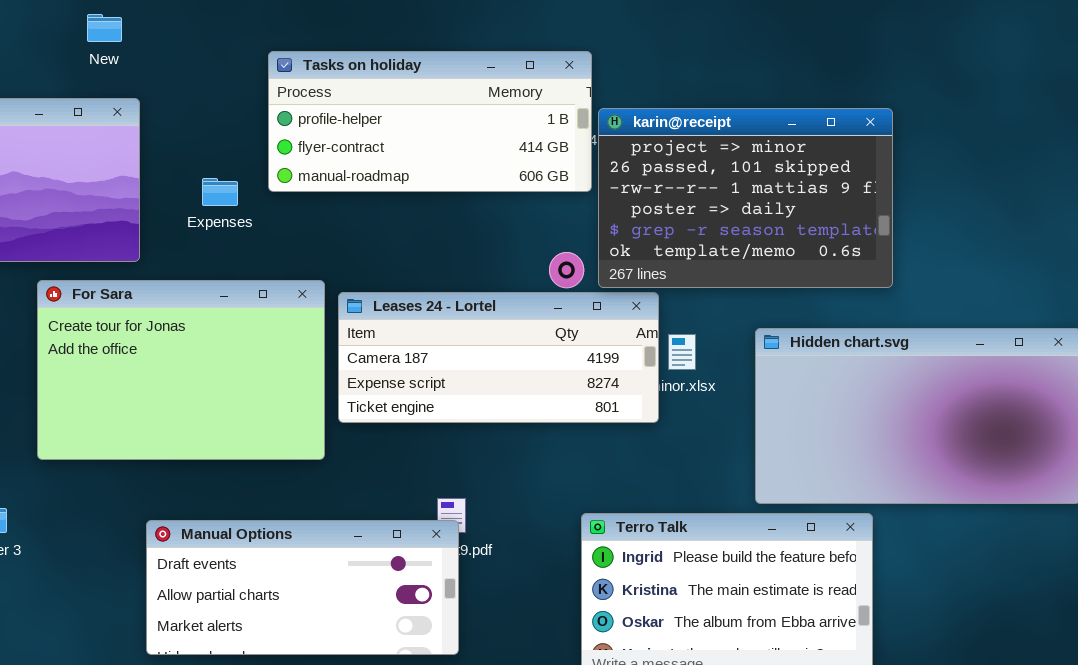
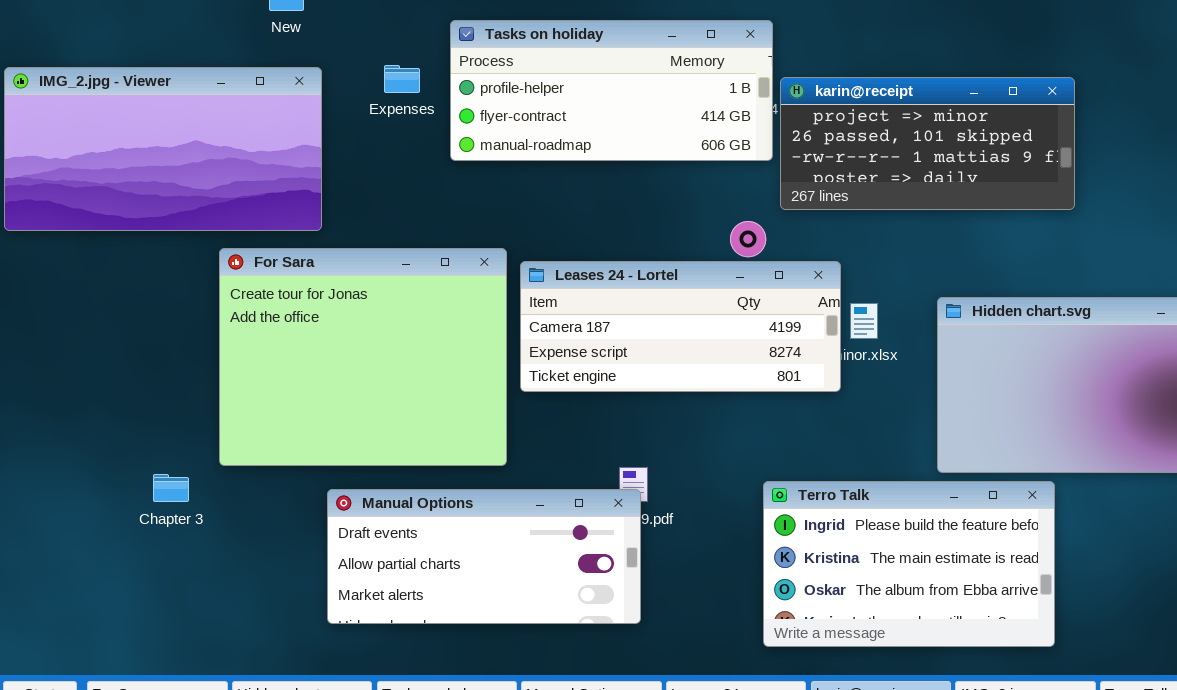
karin@receipt: [598,108,893,288] -> [780,77,1075,210], resized
Expenses: [202,178,238,206] -> [384,65,420,93], moved
For Sara: [37,280,325,460] -> [219,248,507,466], resized

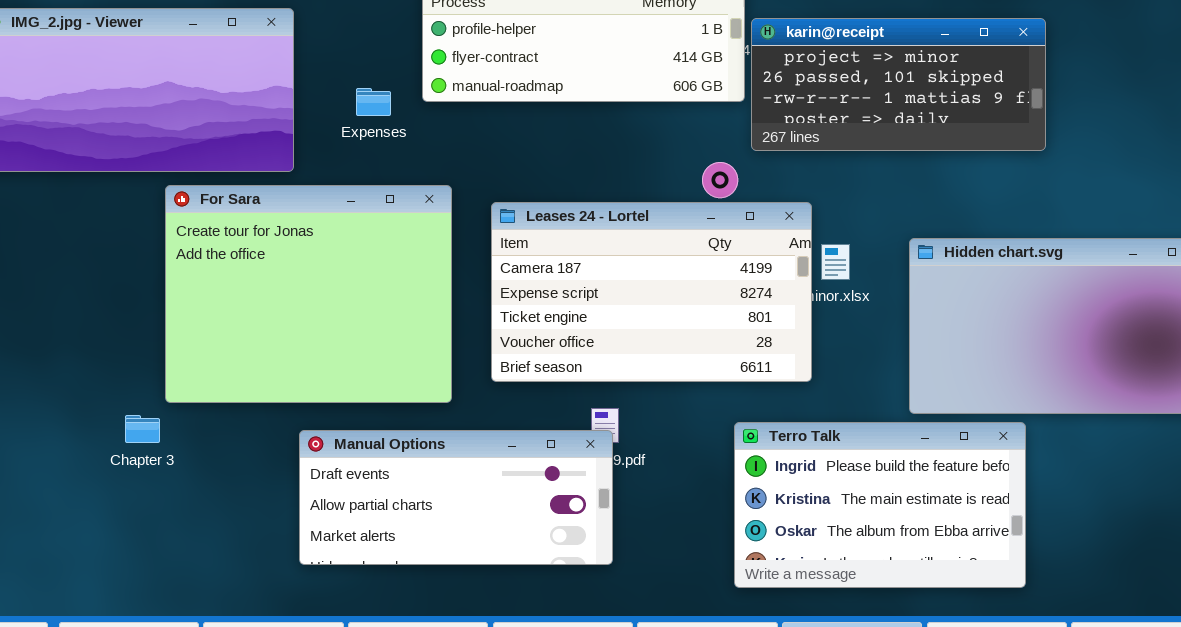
Expenses: [384,65,420,93] -> [356,88,391,116], moved
For Sara: [219,248,507,466] -> [165,185,452,403], moved
Leases 24 - Lortel: [520,261,841,392] -> [491,202,812,382], resized

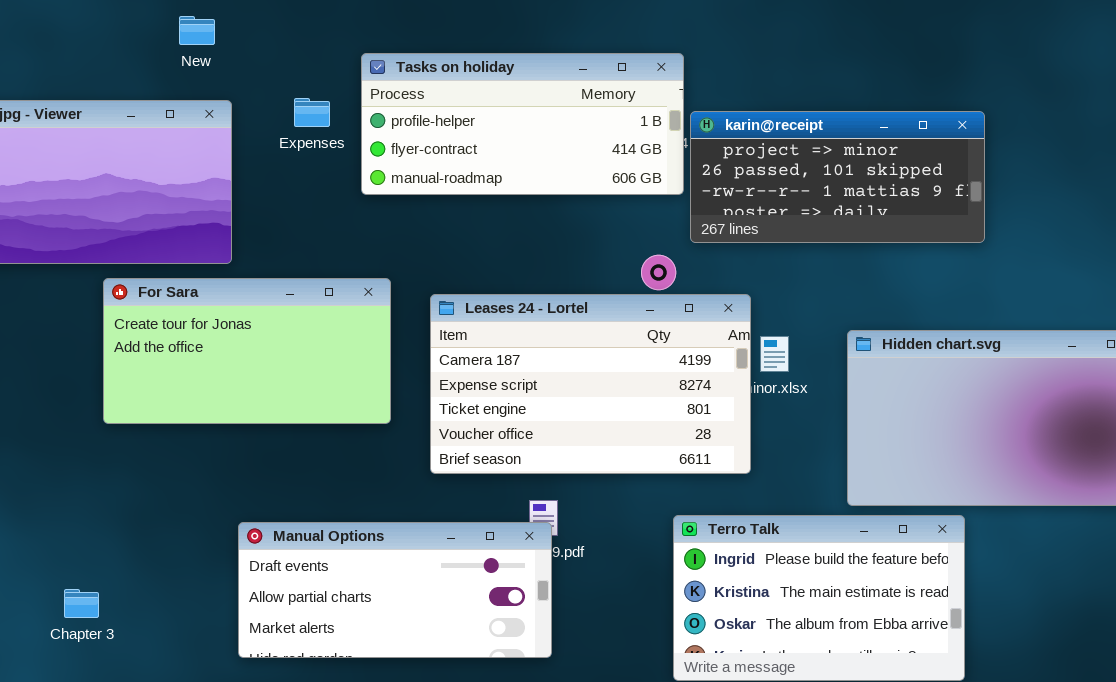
Expenses: [356,88,391,116] -> [294,98,330,127], moved
For Sara: [165,185,452,403] -> [103,278,391,424], resized
Chapter 3: [125,415,160,443] -> [64,589,99,618], moved

